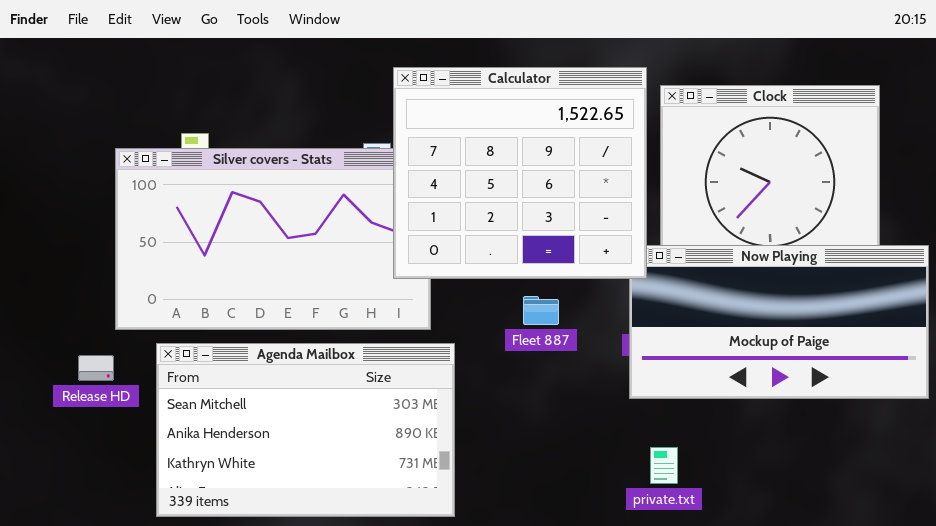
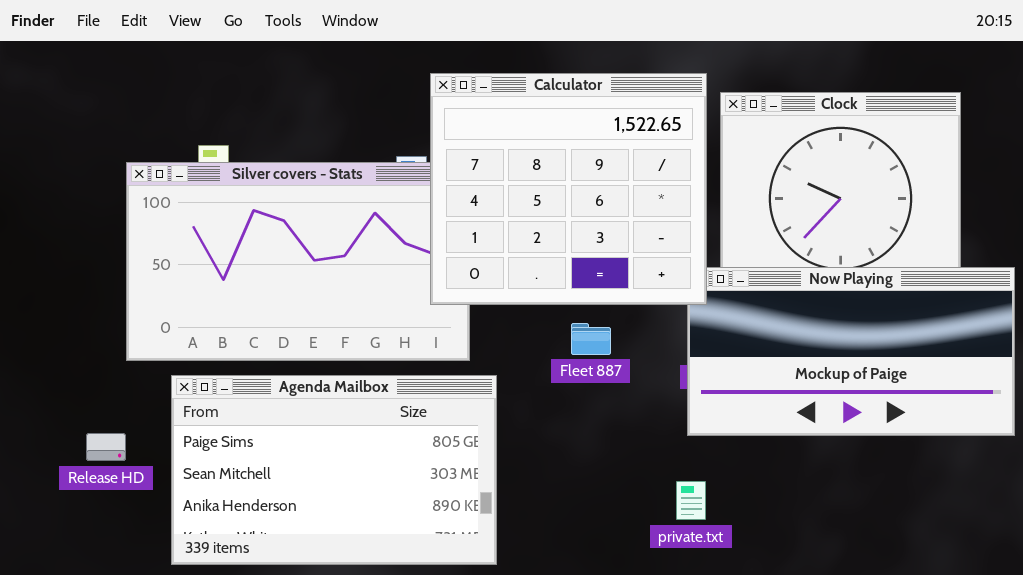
Agenda Mailbox: [156,343,455,517] -> [171,375,497,565], scrolled up 1 row
Release HD: [78,355,114,381] -> [86,433,126,461], moved
private.txt: [650,447,678,484] -> [676,481,706,520], moved

